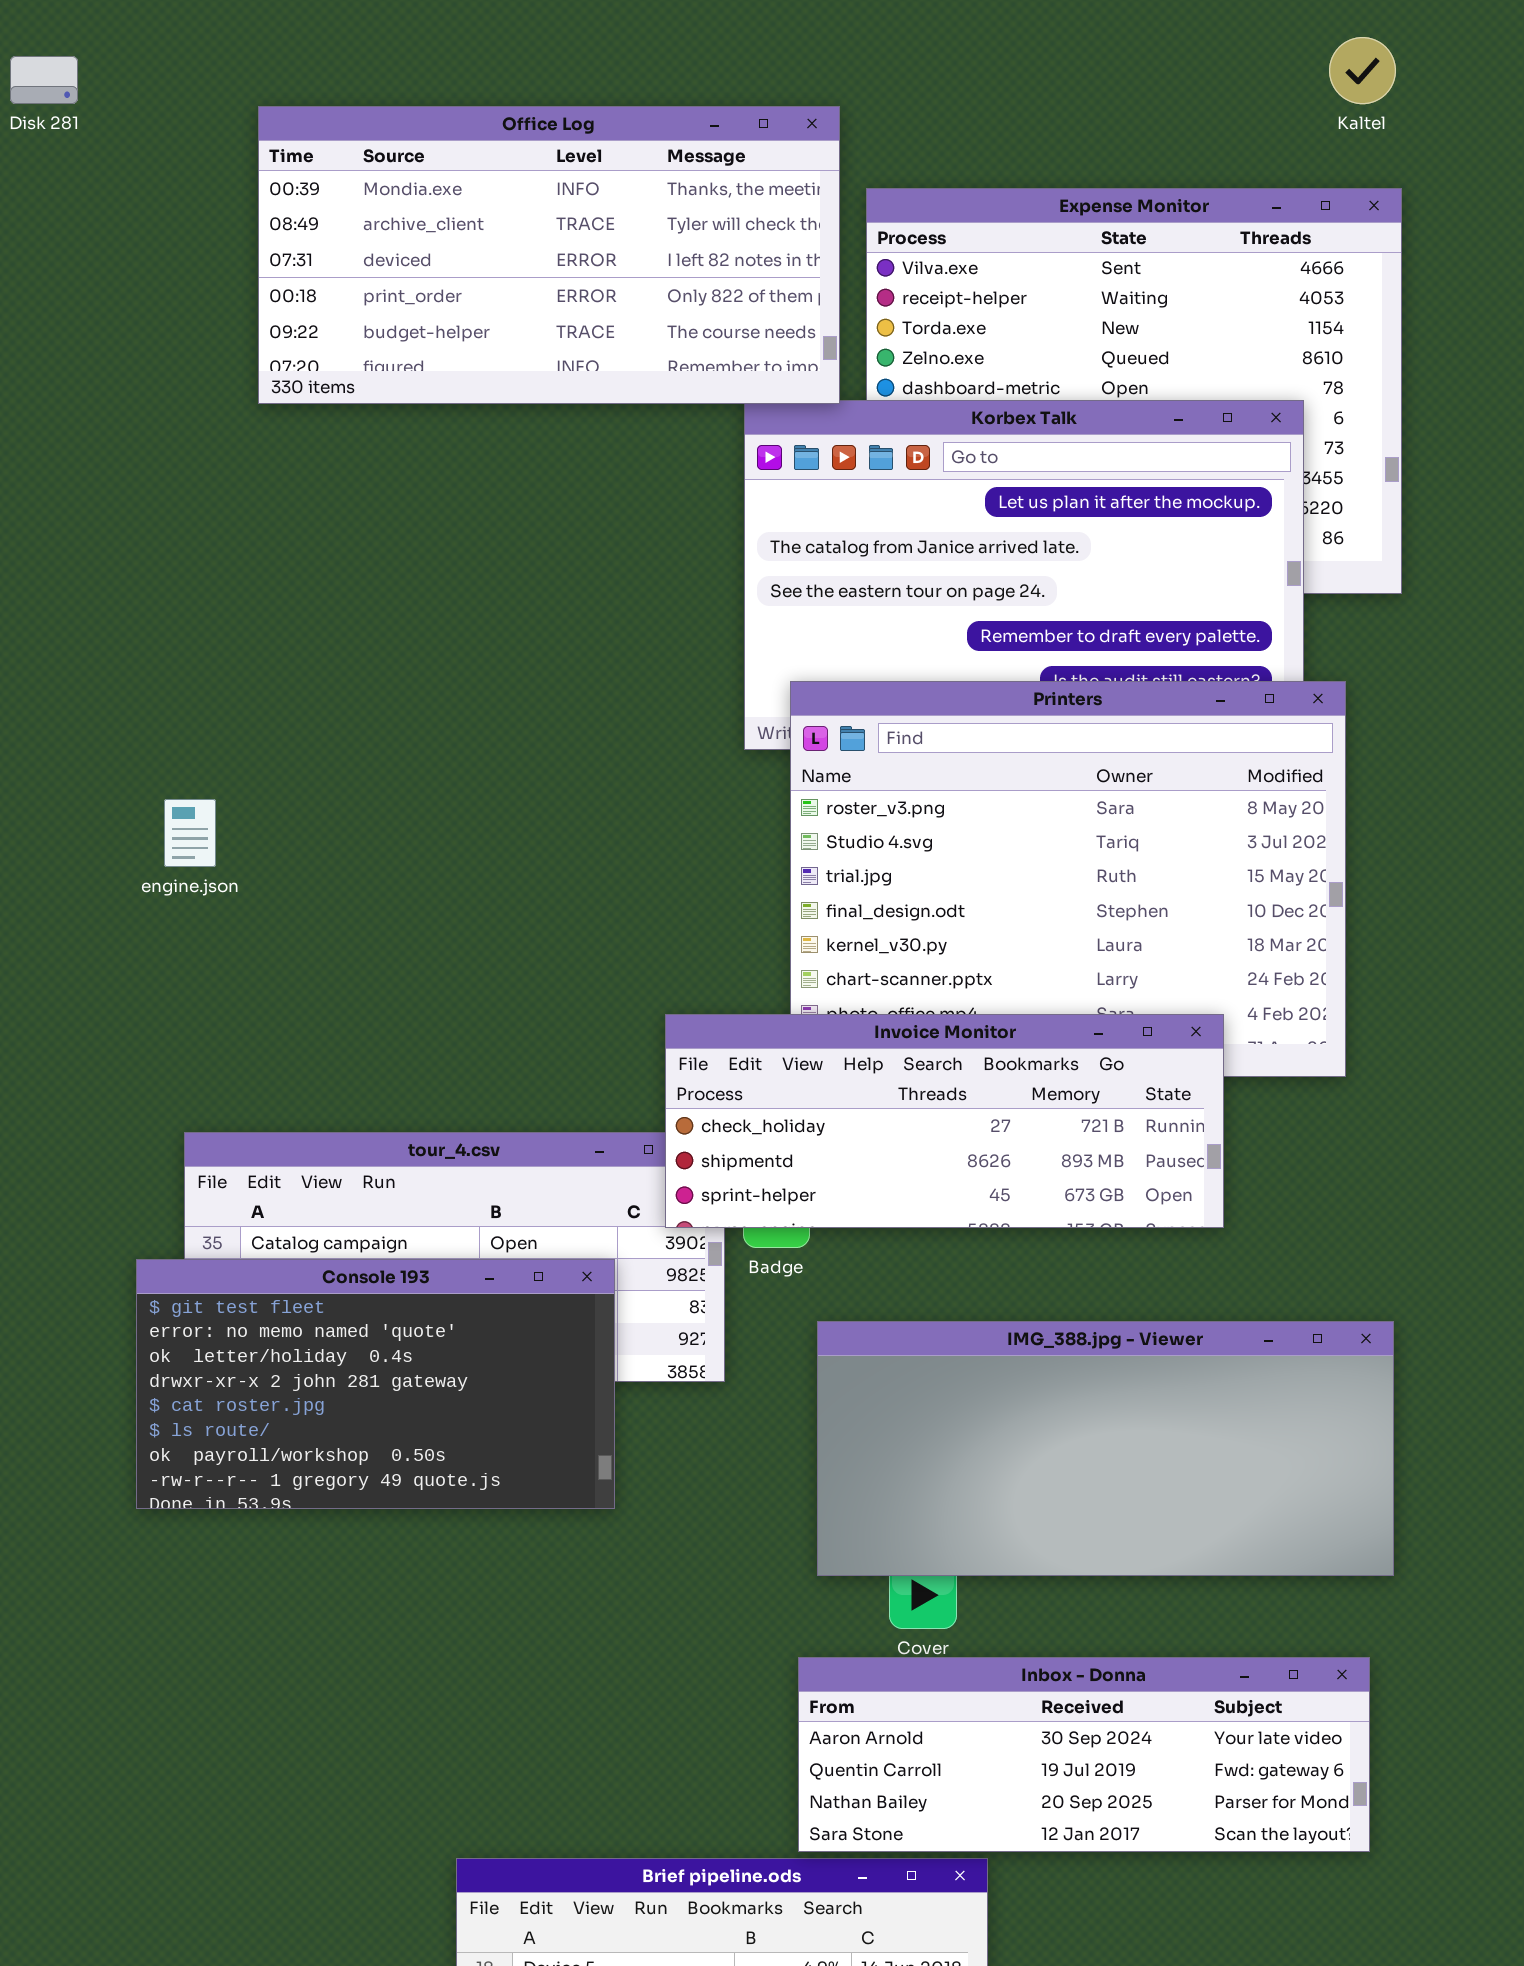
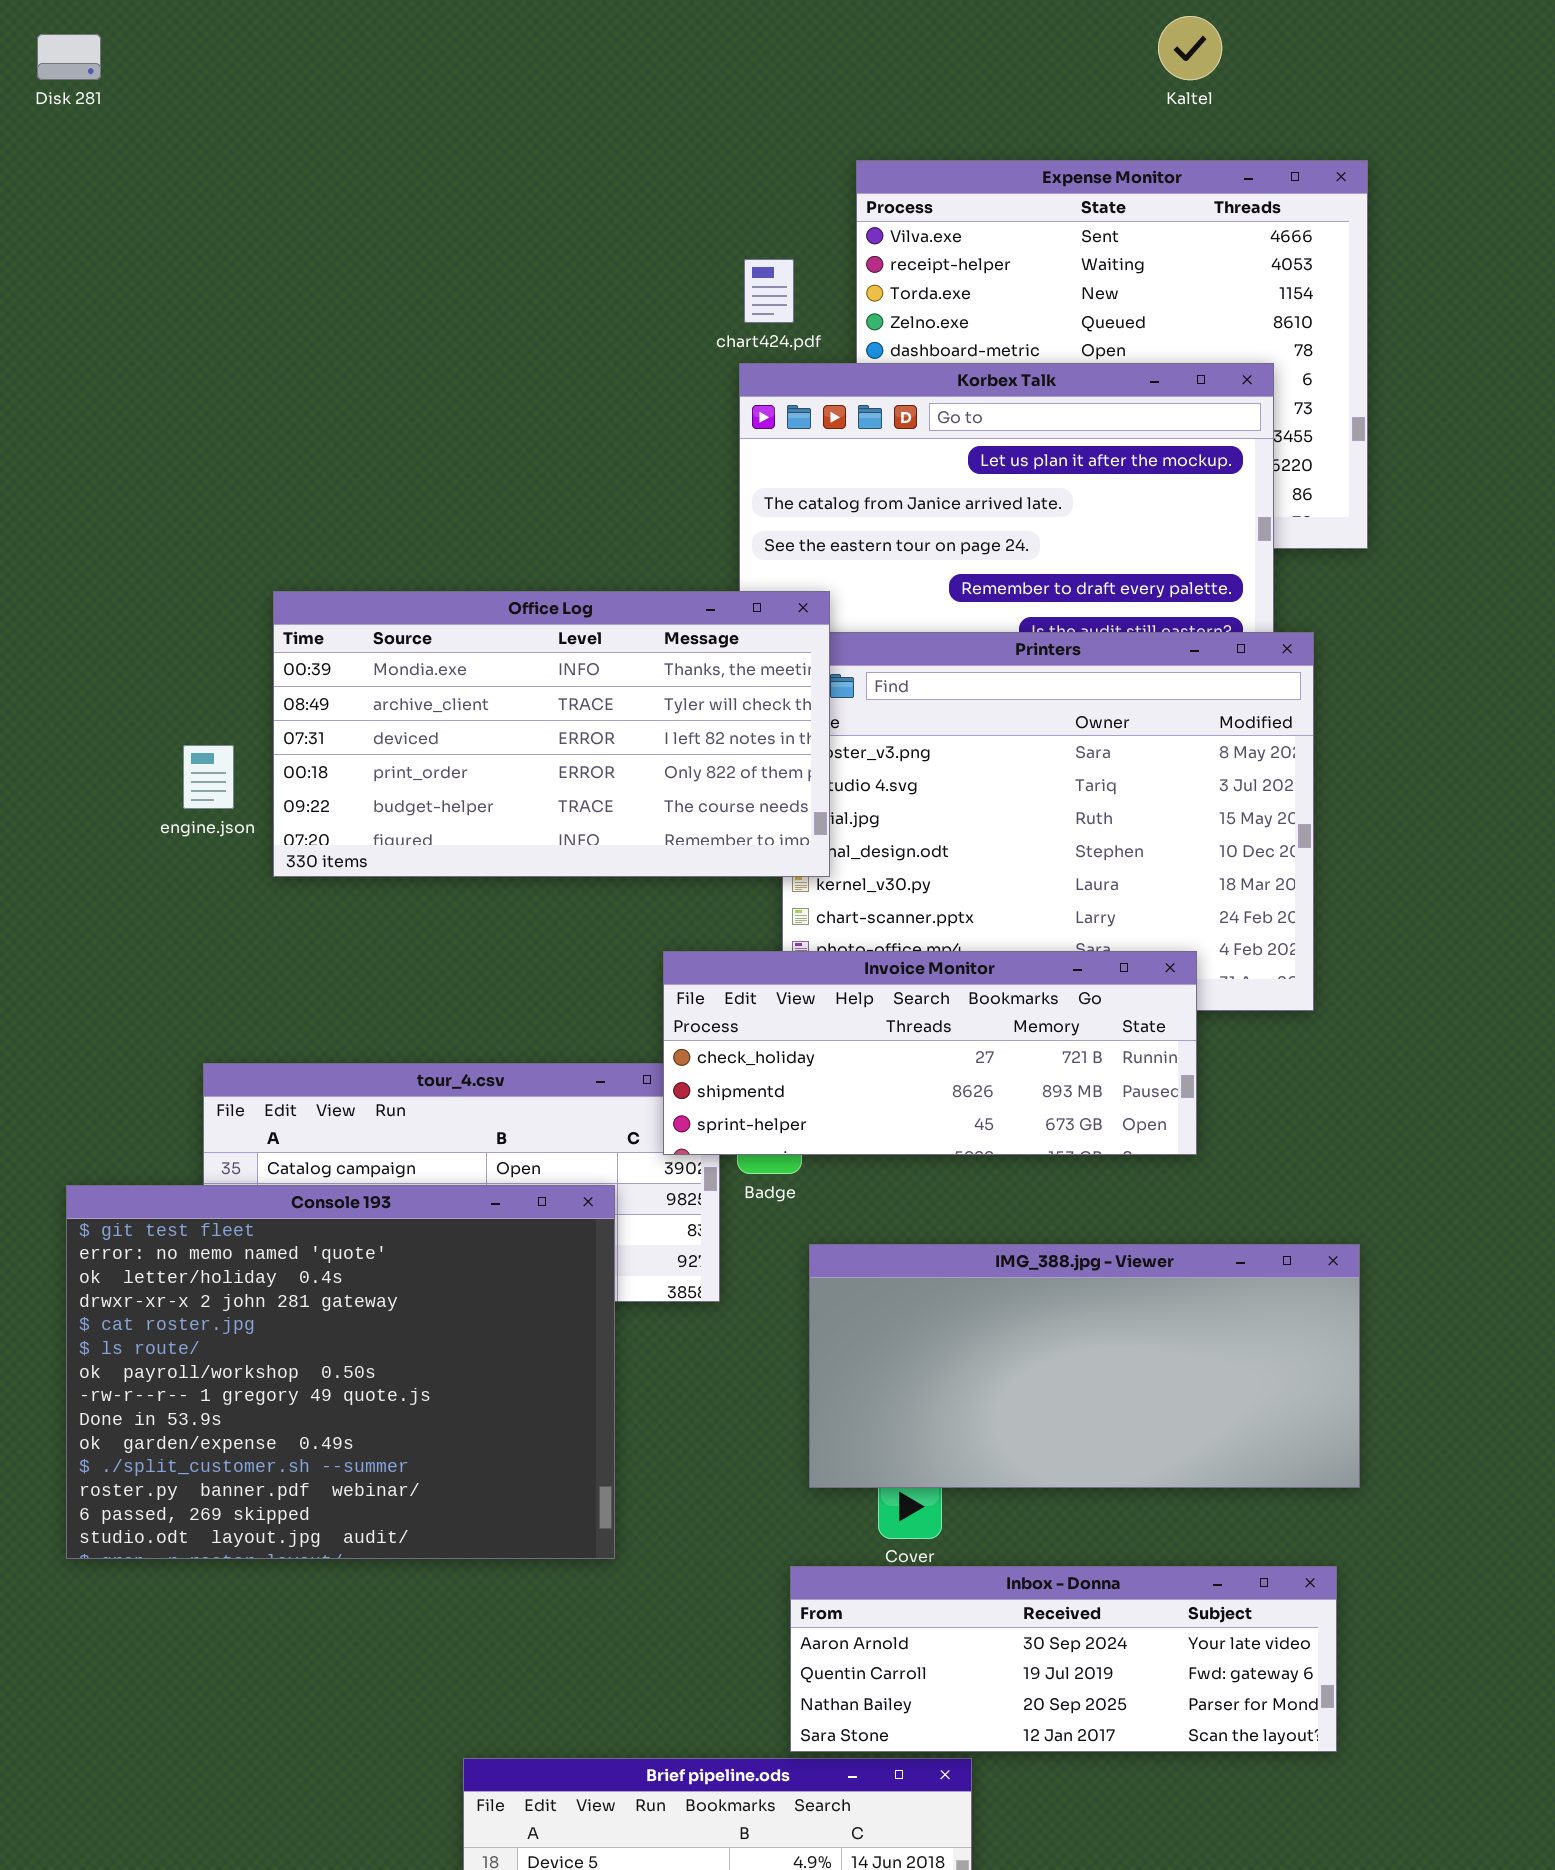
Kaltel: [1329,37,1396,104] -> [1158,16,1222,80], moved
Office Log: [258,106,840,404] -> [273,591,830,877], moved
Console 193: [136,1259,615,1509] -> [66,1185,615,1559], resized

